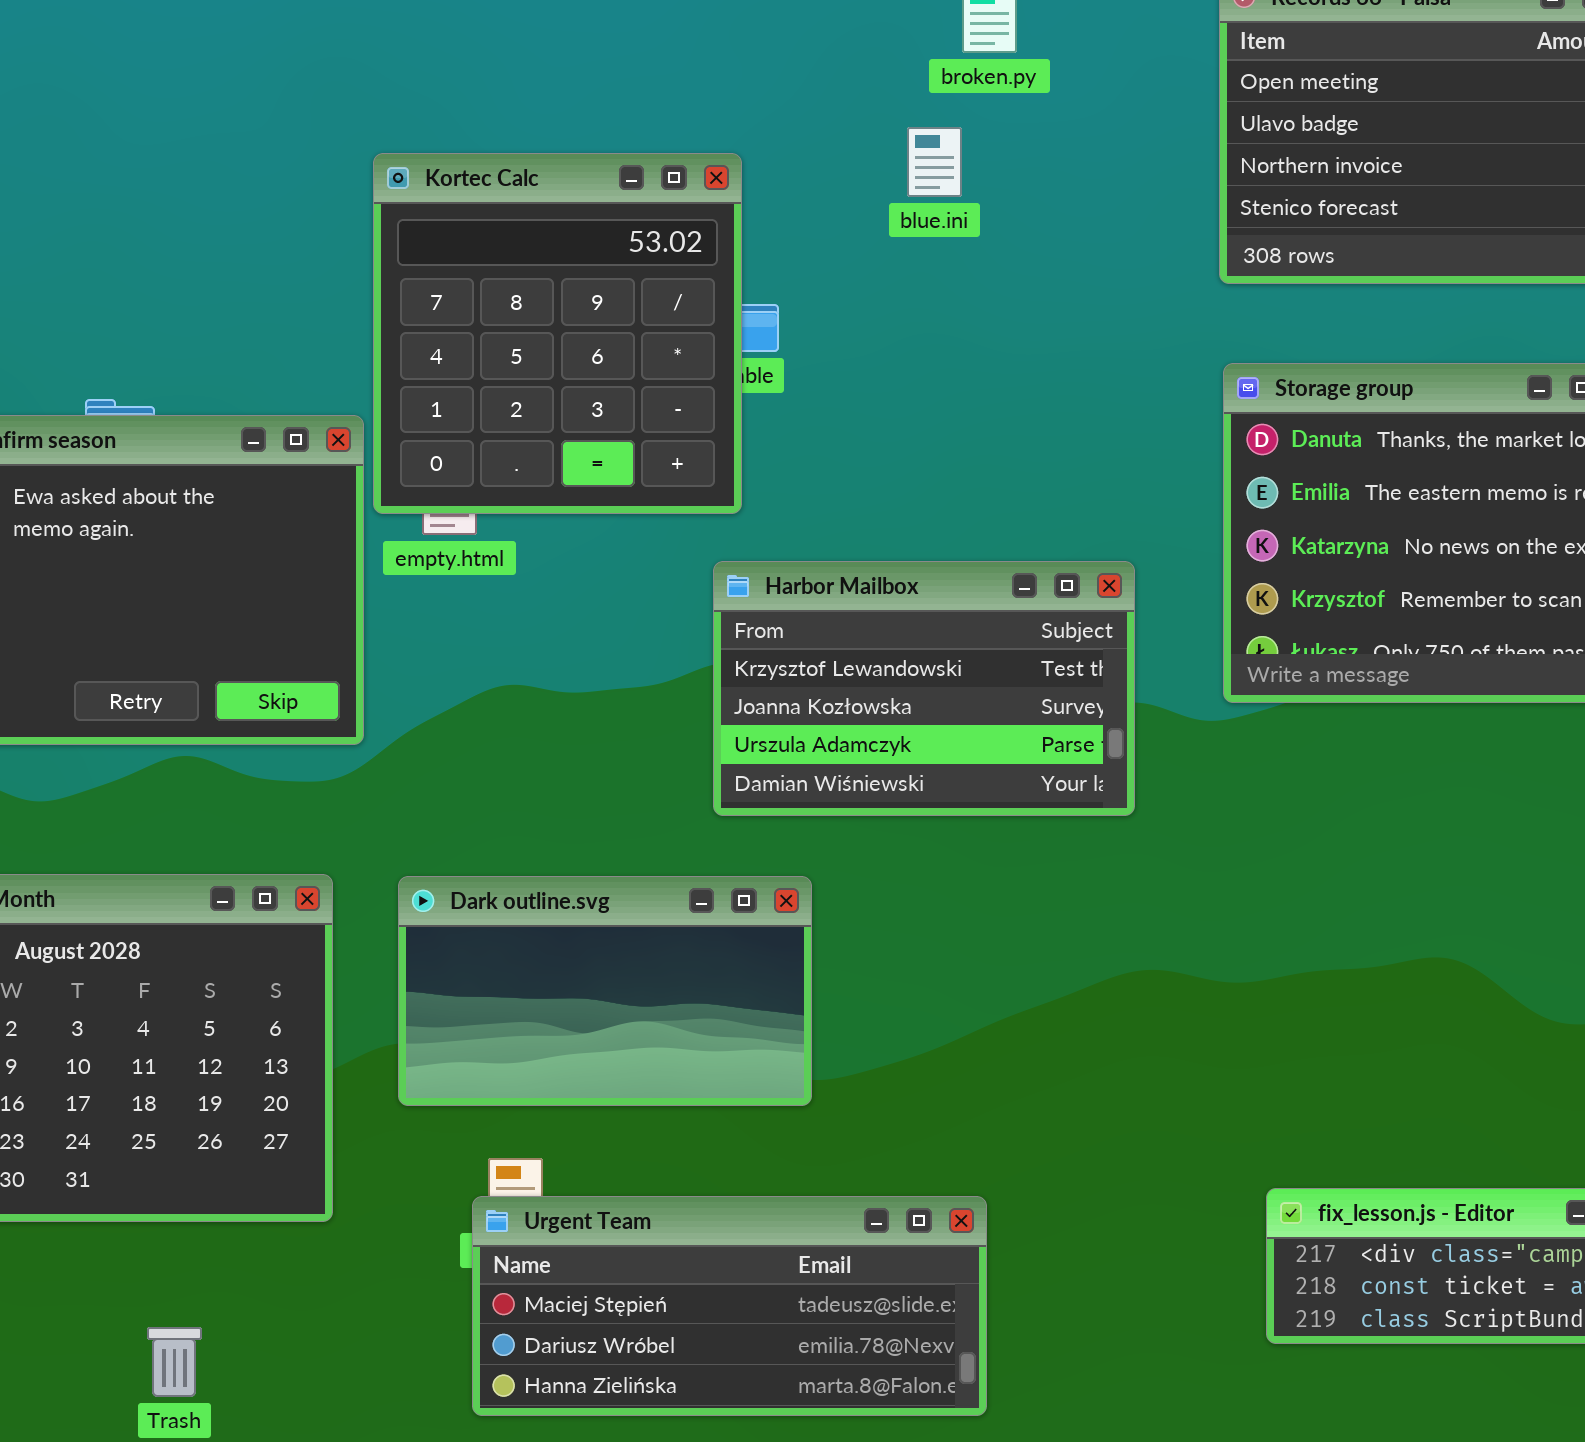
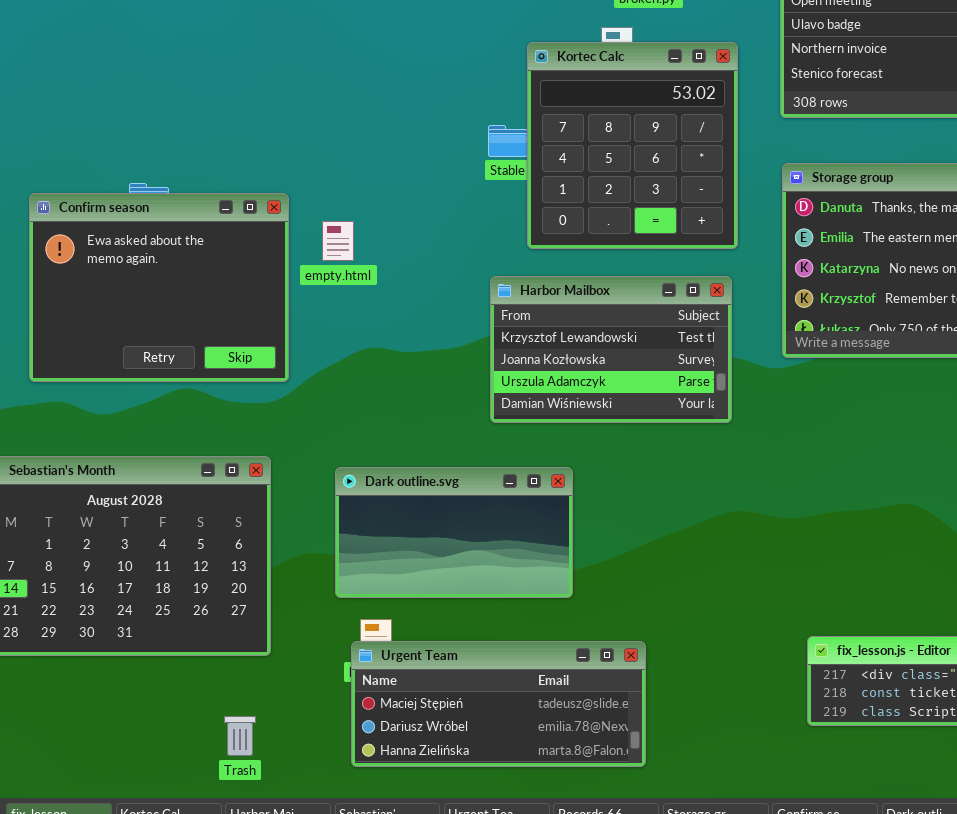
Kortec Calc: [373,153,742,514] -> [527,42,738,249], moved
Dark outline.svg: [398,876,812,1106] -> [335,467,573,598], moved
Trash: [147,1327,202,1397] -> [224,716,256,756], moved

